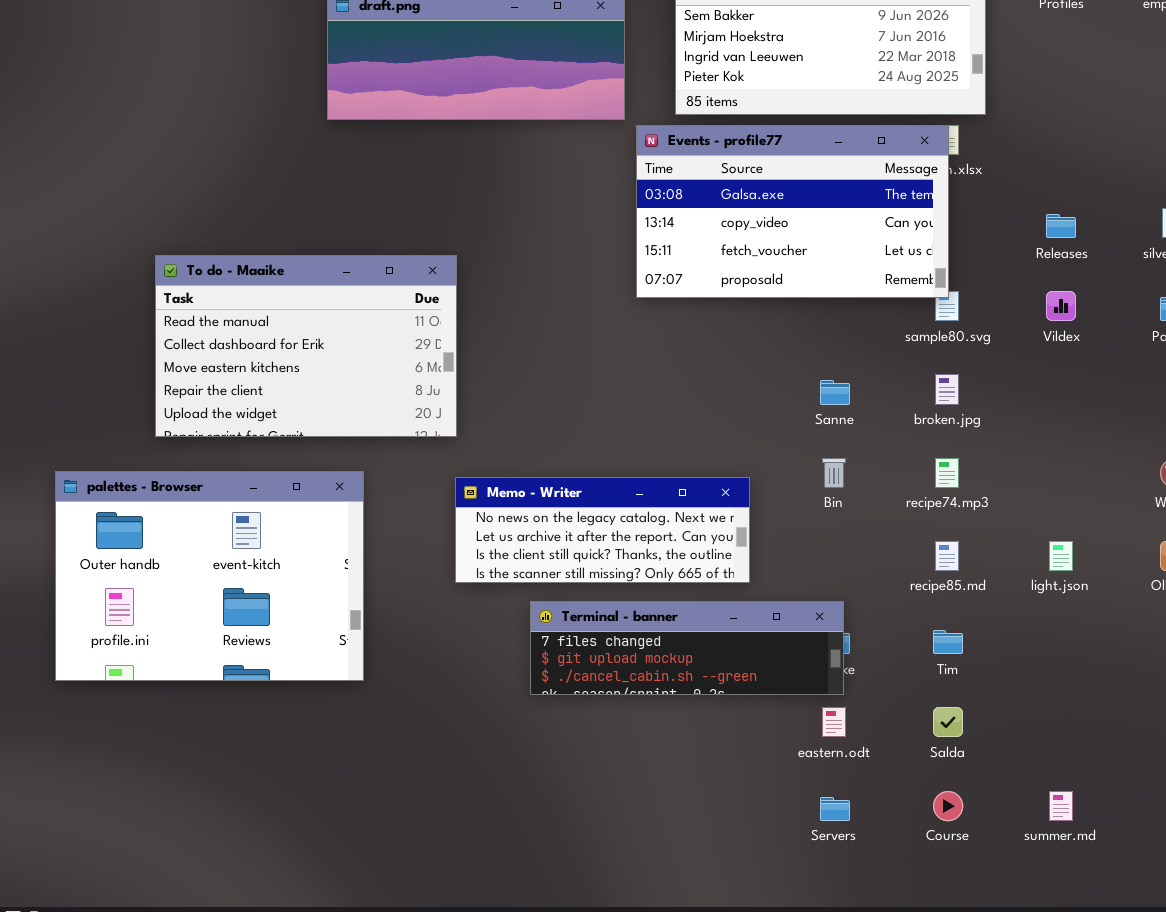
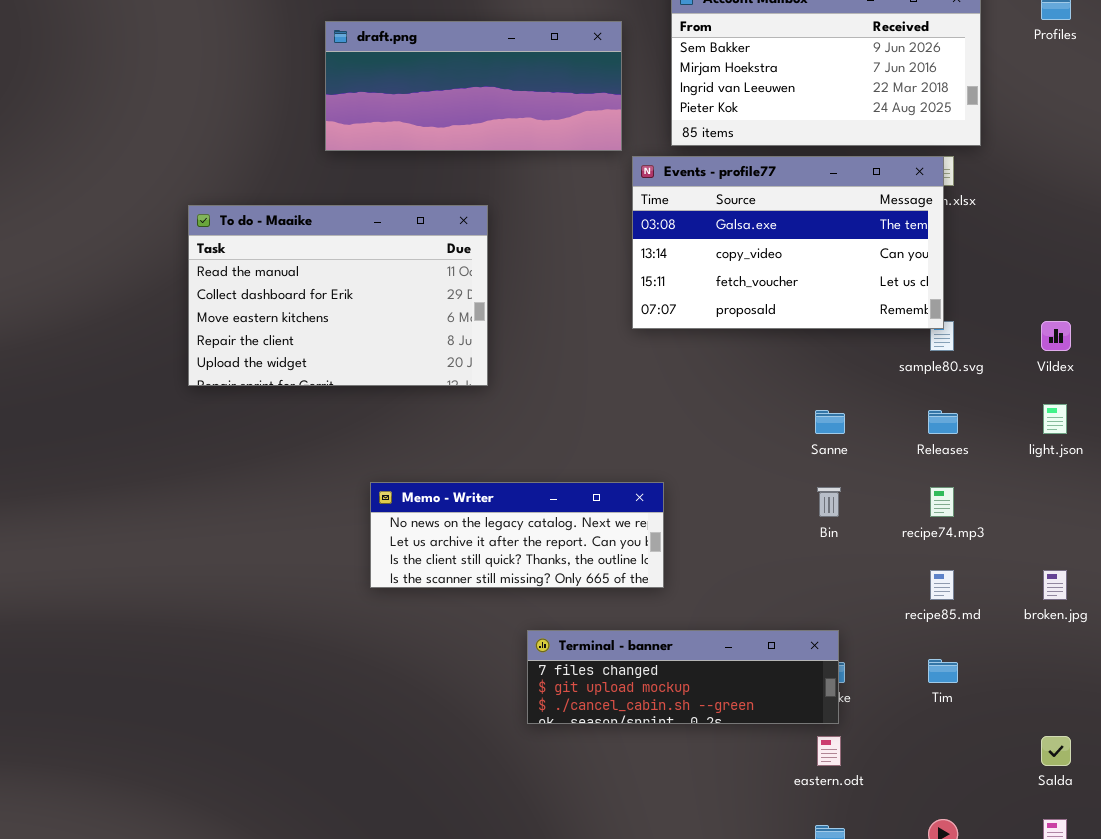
Releases: [1046,214,1076,238] -> [928,410,958,434], moved
To do - Maaike: [155,255,457,437] -> [188,205,488,386], moved
broken.jpg: [935,374,959,405] -> [1043,570,1067,600], moved
palettes - Browser: [55,471,364,681] -> none, closed
Memo - Writer: [455,477,750,583] -> [370,482,664,588], moved
light.json: [1049,541,1073,571] -> [1043,404,1067,434], moved
Salda: [933,707,963,737] -> [1041,736,1071,766], moved

